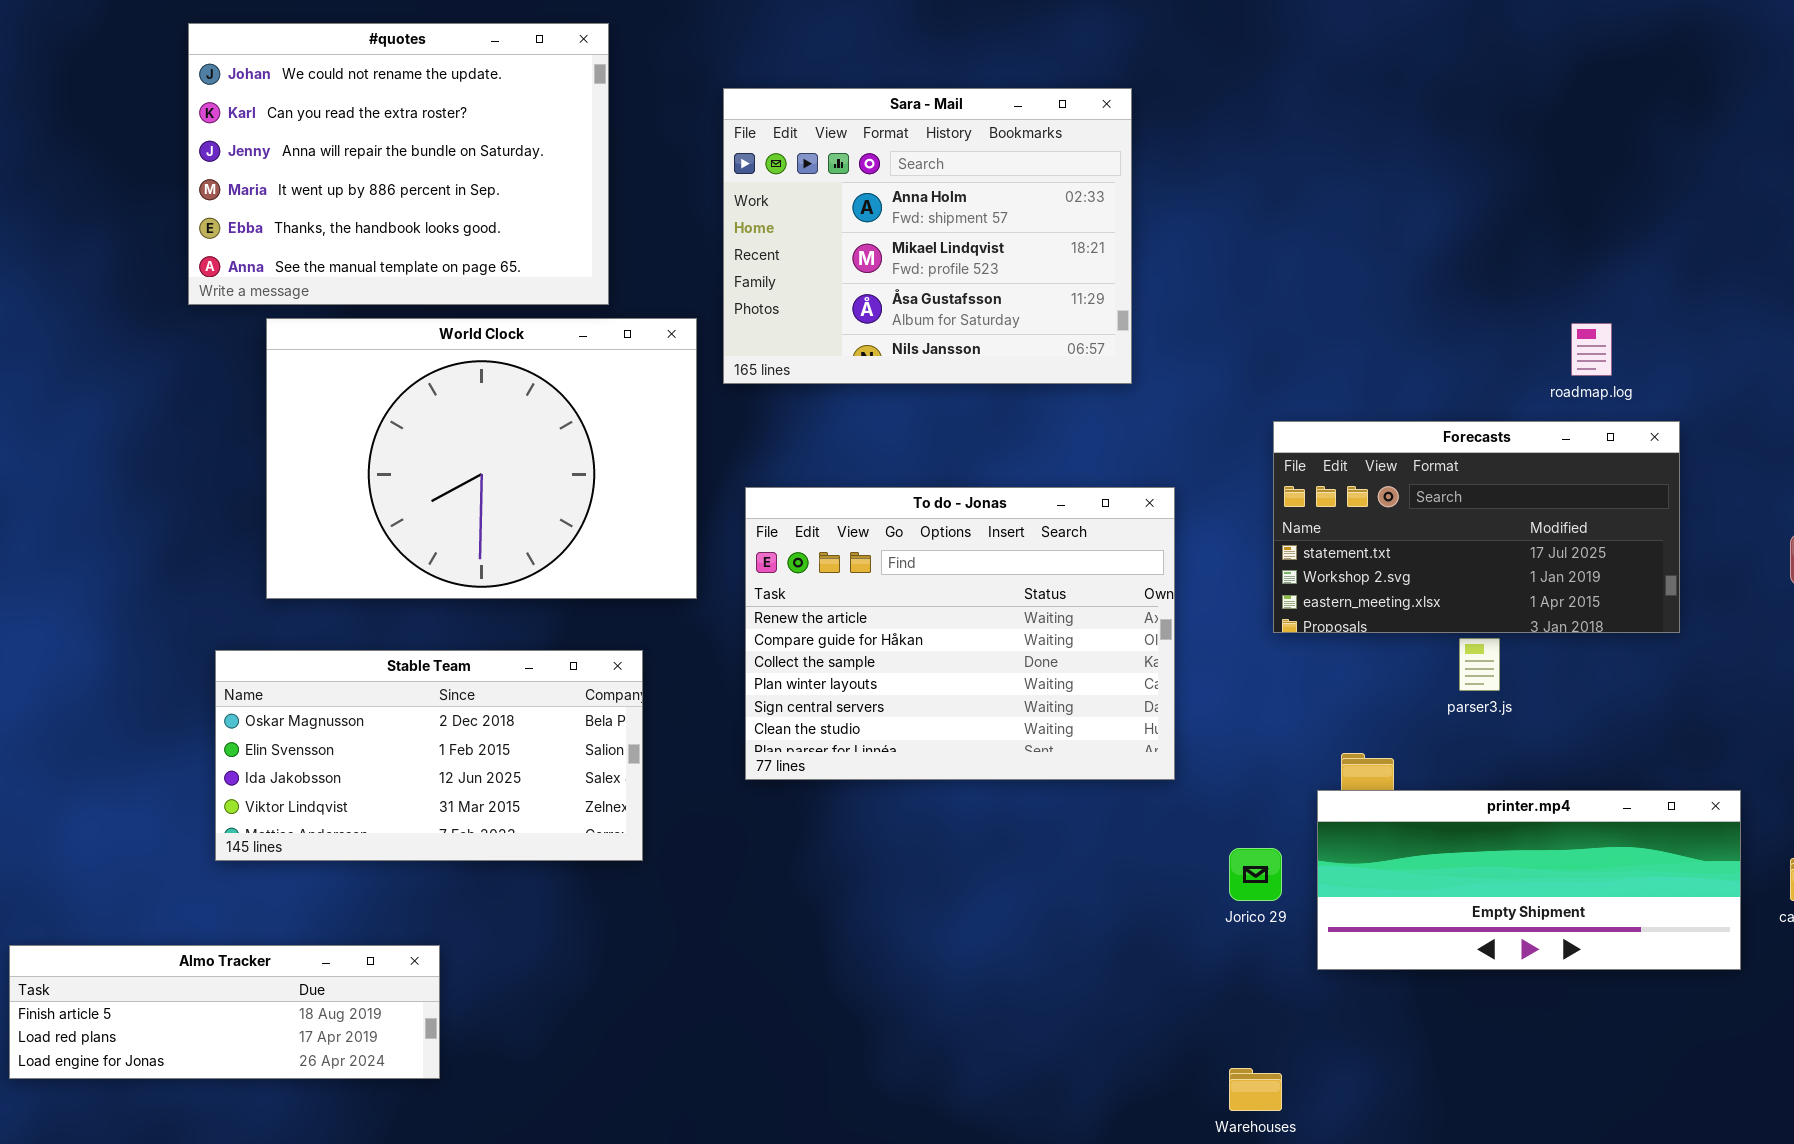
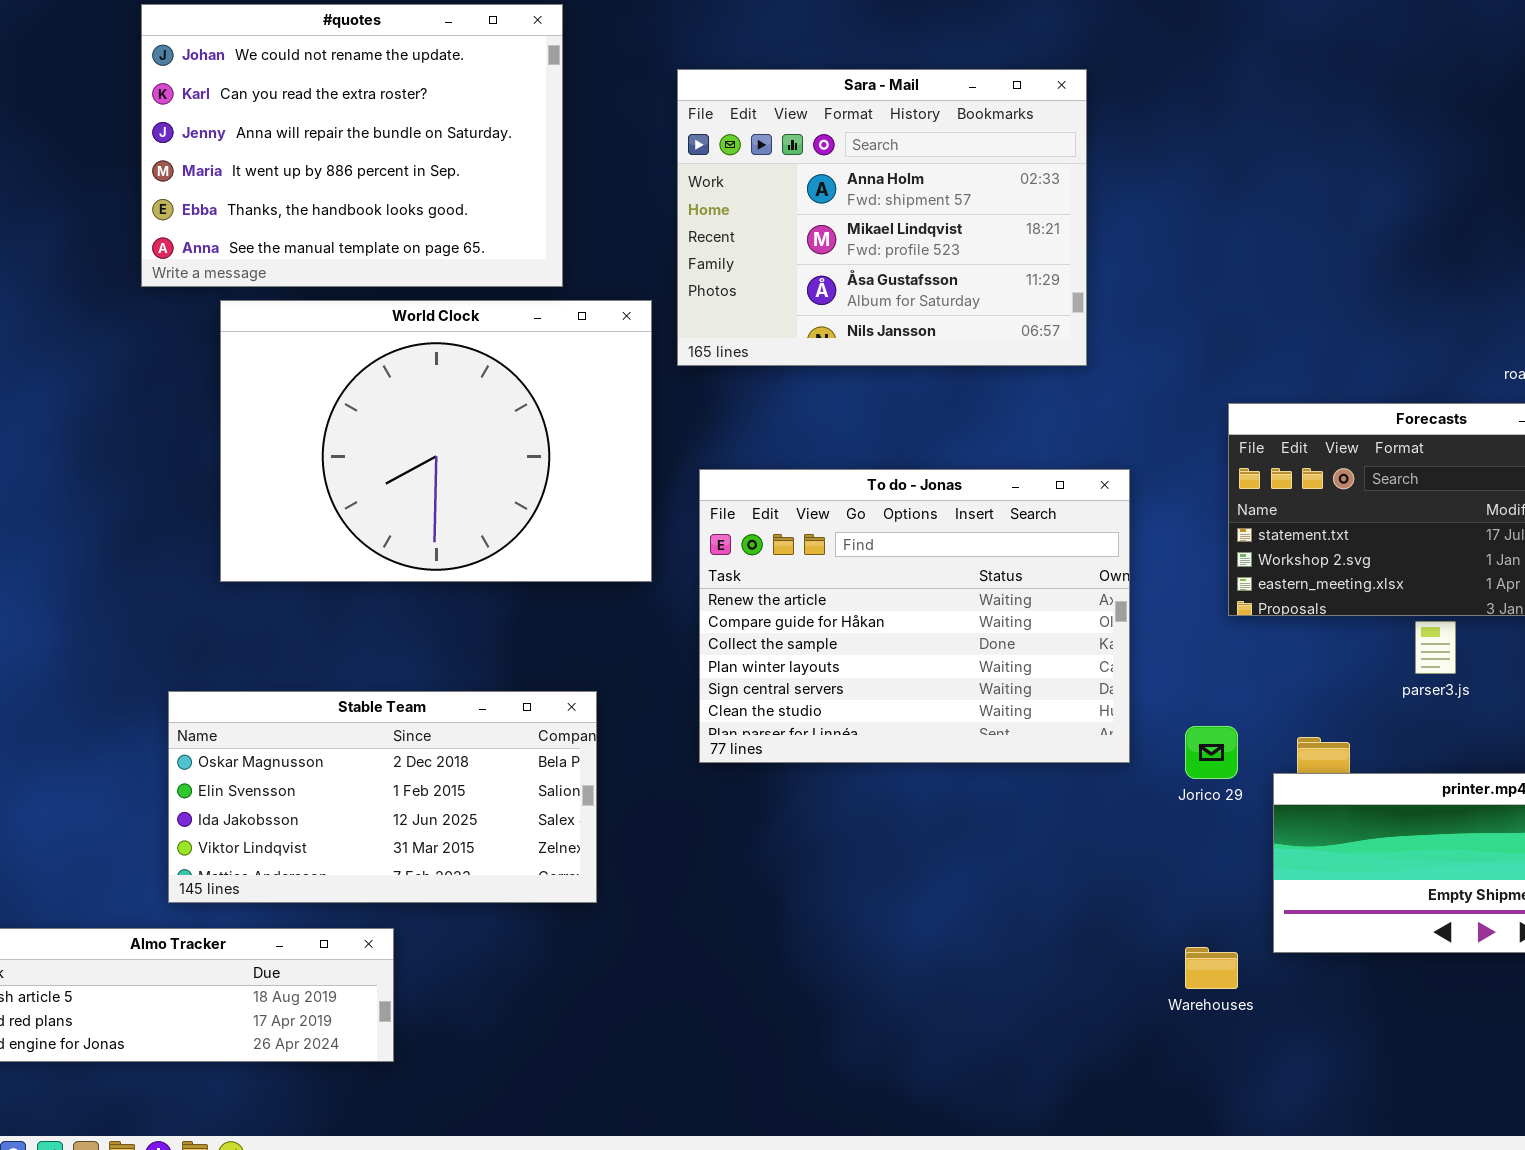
Stable Team: [215,650,643,861] -> [168,691,597,903], moved
Jorico 29: [1229,848,1282,901] -> [1185,726,1238,779], moved
Warehouses: [1229,1068,1282,1111] -> [1185,947,1238,989], moved

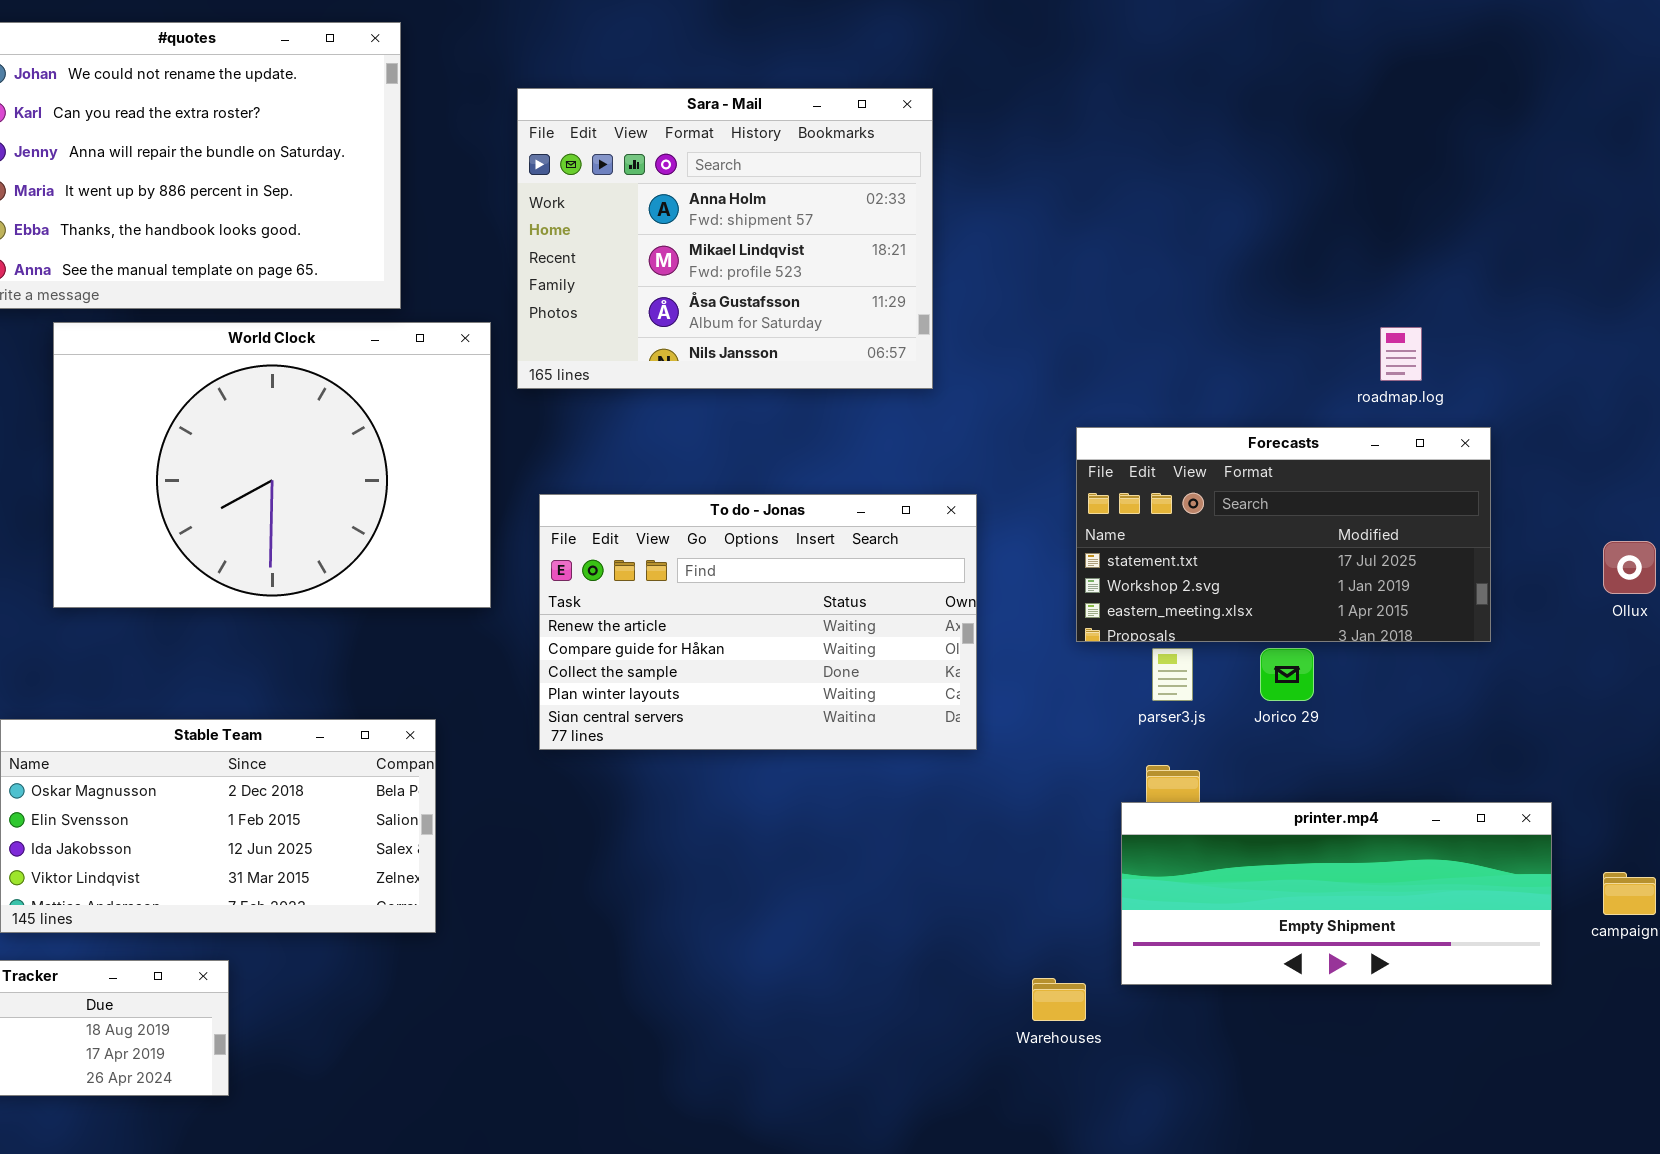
To do - Jonas: [699,469,1130,763] -> [539,494,977,750], resized
parser3.js: [1415,621,1456,674] -> [1152,648,1193,701], moved
Jorico 29: [1185,726,1238,779] -> [1260,648,1314,701], moved

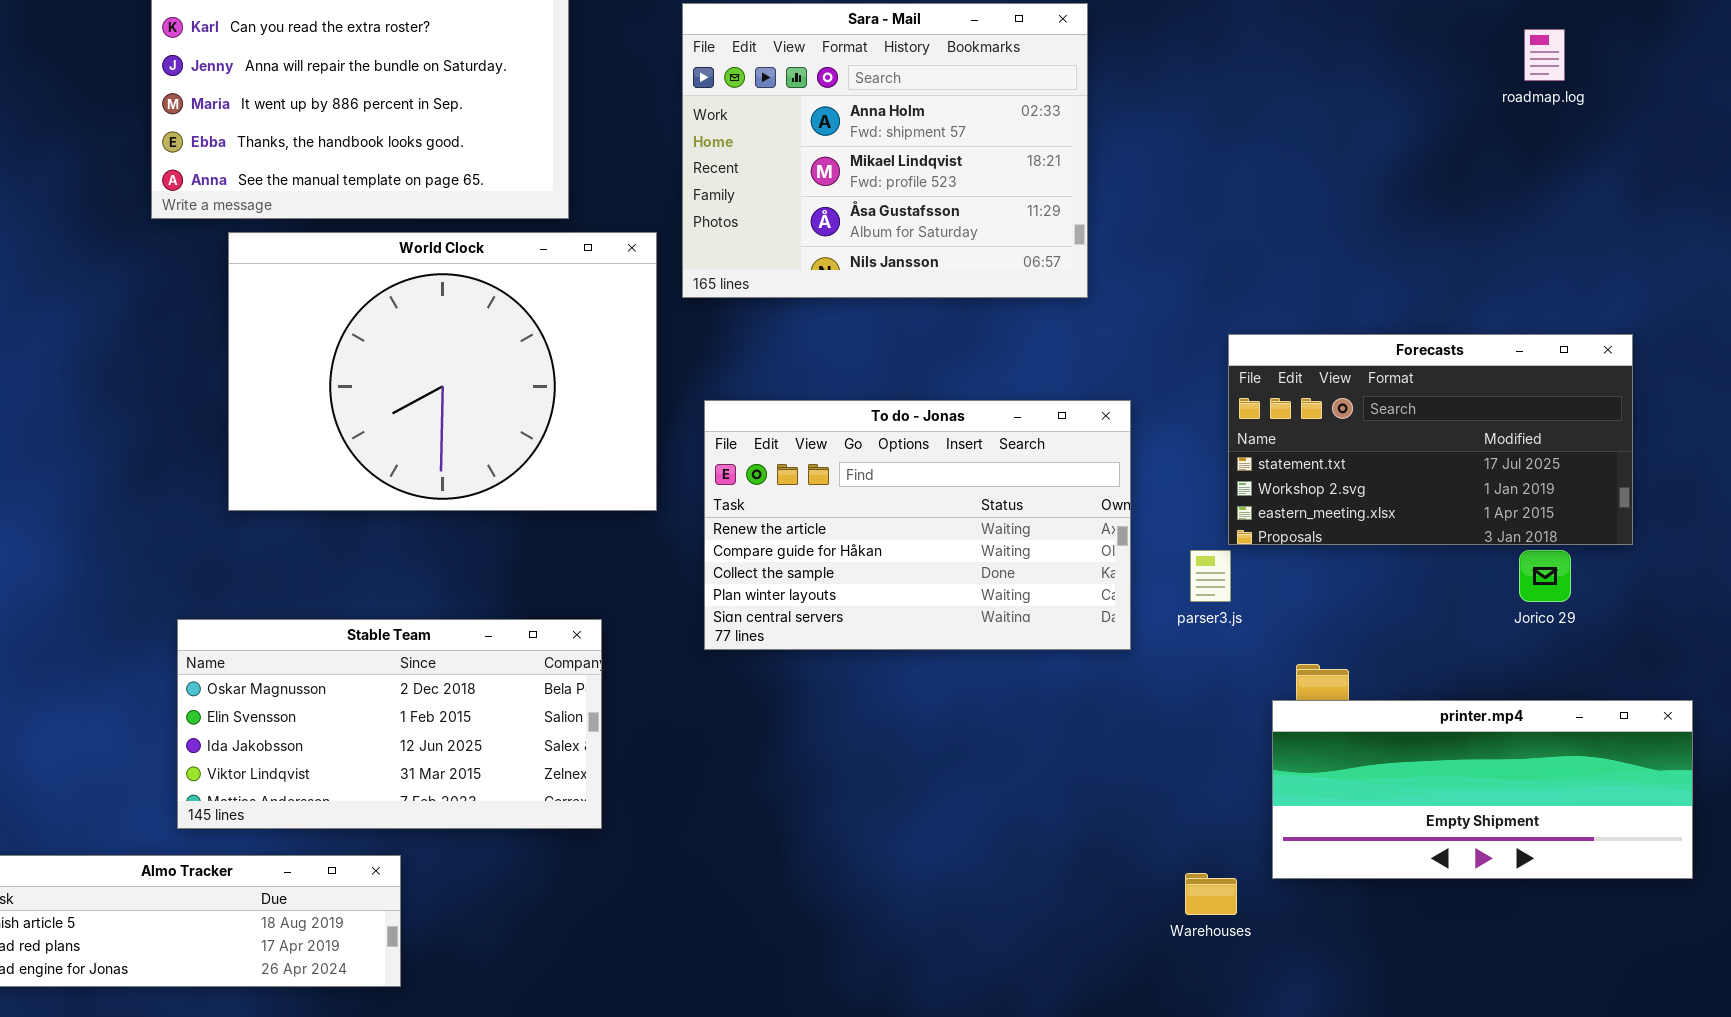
roadmap.log: [1380,327,1422,381] -> [1524,29,1565,81], moved
parser3.js: [1152,648,1193,701] -> [1190,550,1231,602], moved
Jorico 29: [1260,648,1314,701] -> [1519,550,1571,602], moved

